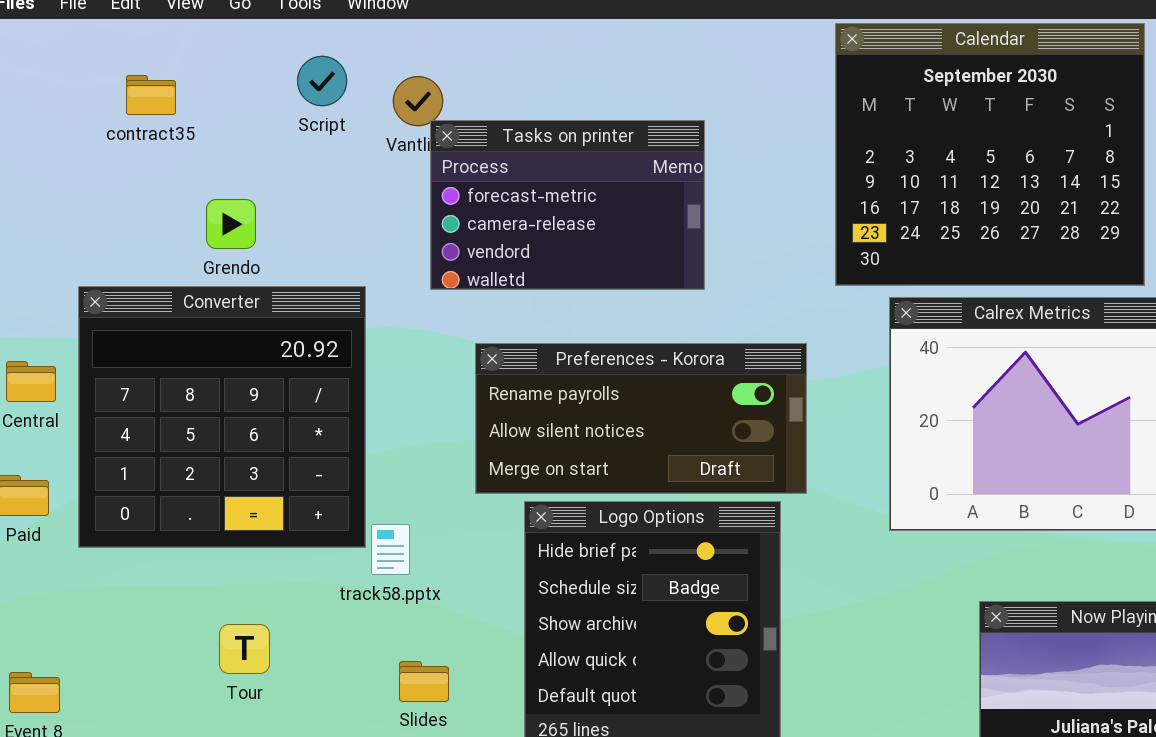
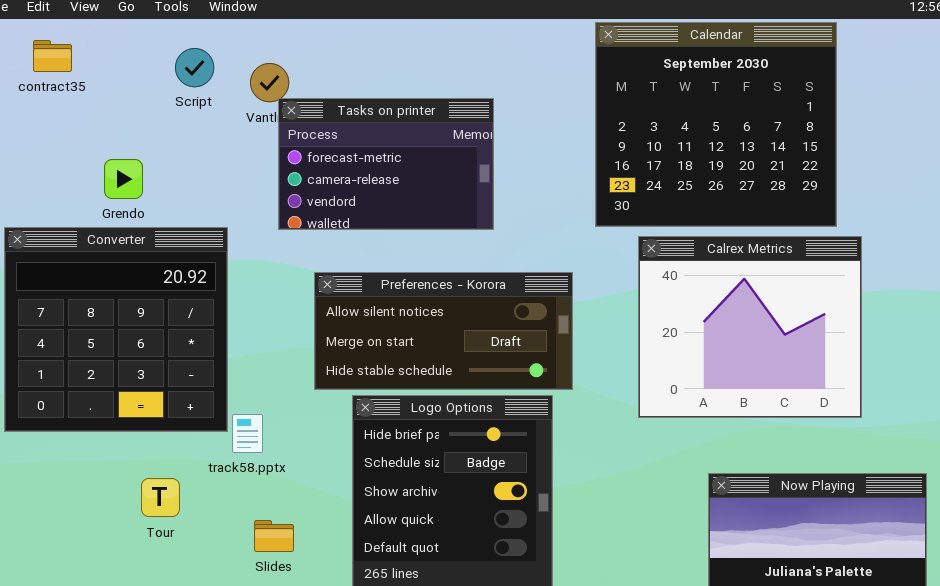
contract35: [126,75,176,115] -> [33,40,72,72], moved
Preferences - Korora: [475,343,807,494] -> [314,272,573,390], scrolled down 1 row
Tour: [219,624,270,674] -> [141,478,180,517], moved

